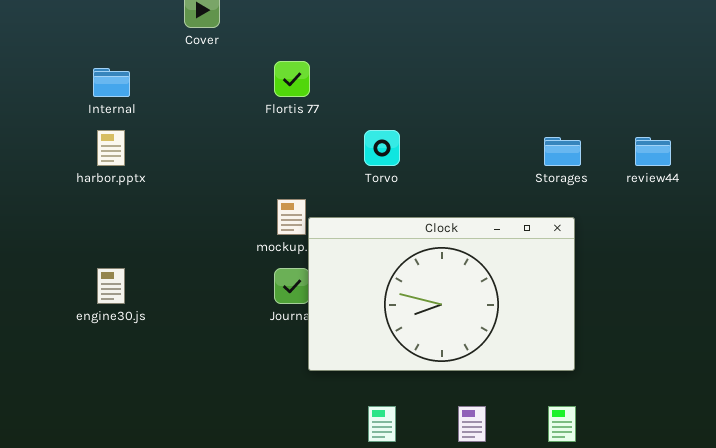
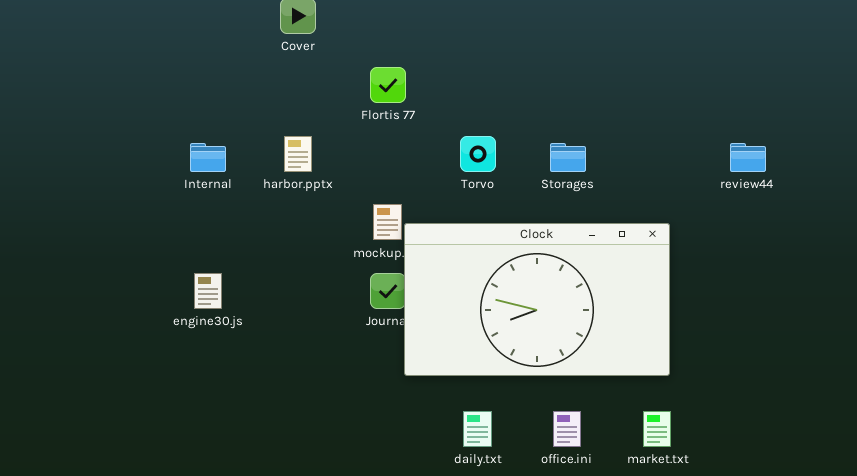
Internal: [93,68,130,97] -> [190,143,226,172], moved
harbor.pptx: [97,130,125,166] -> [284,136,312,172], moved
Storages: [544,137,581,166] -> [550,143,586,172], moved

